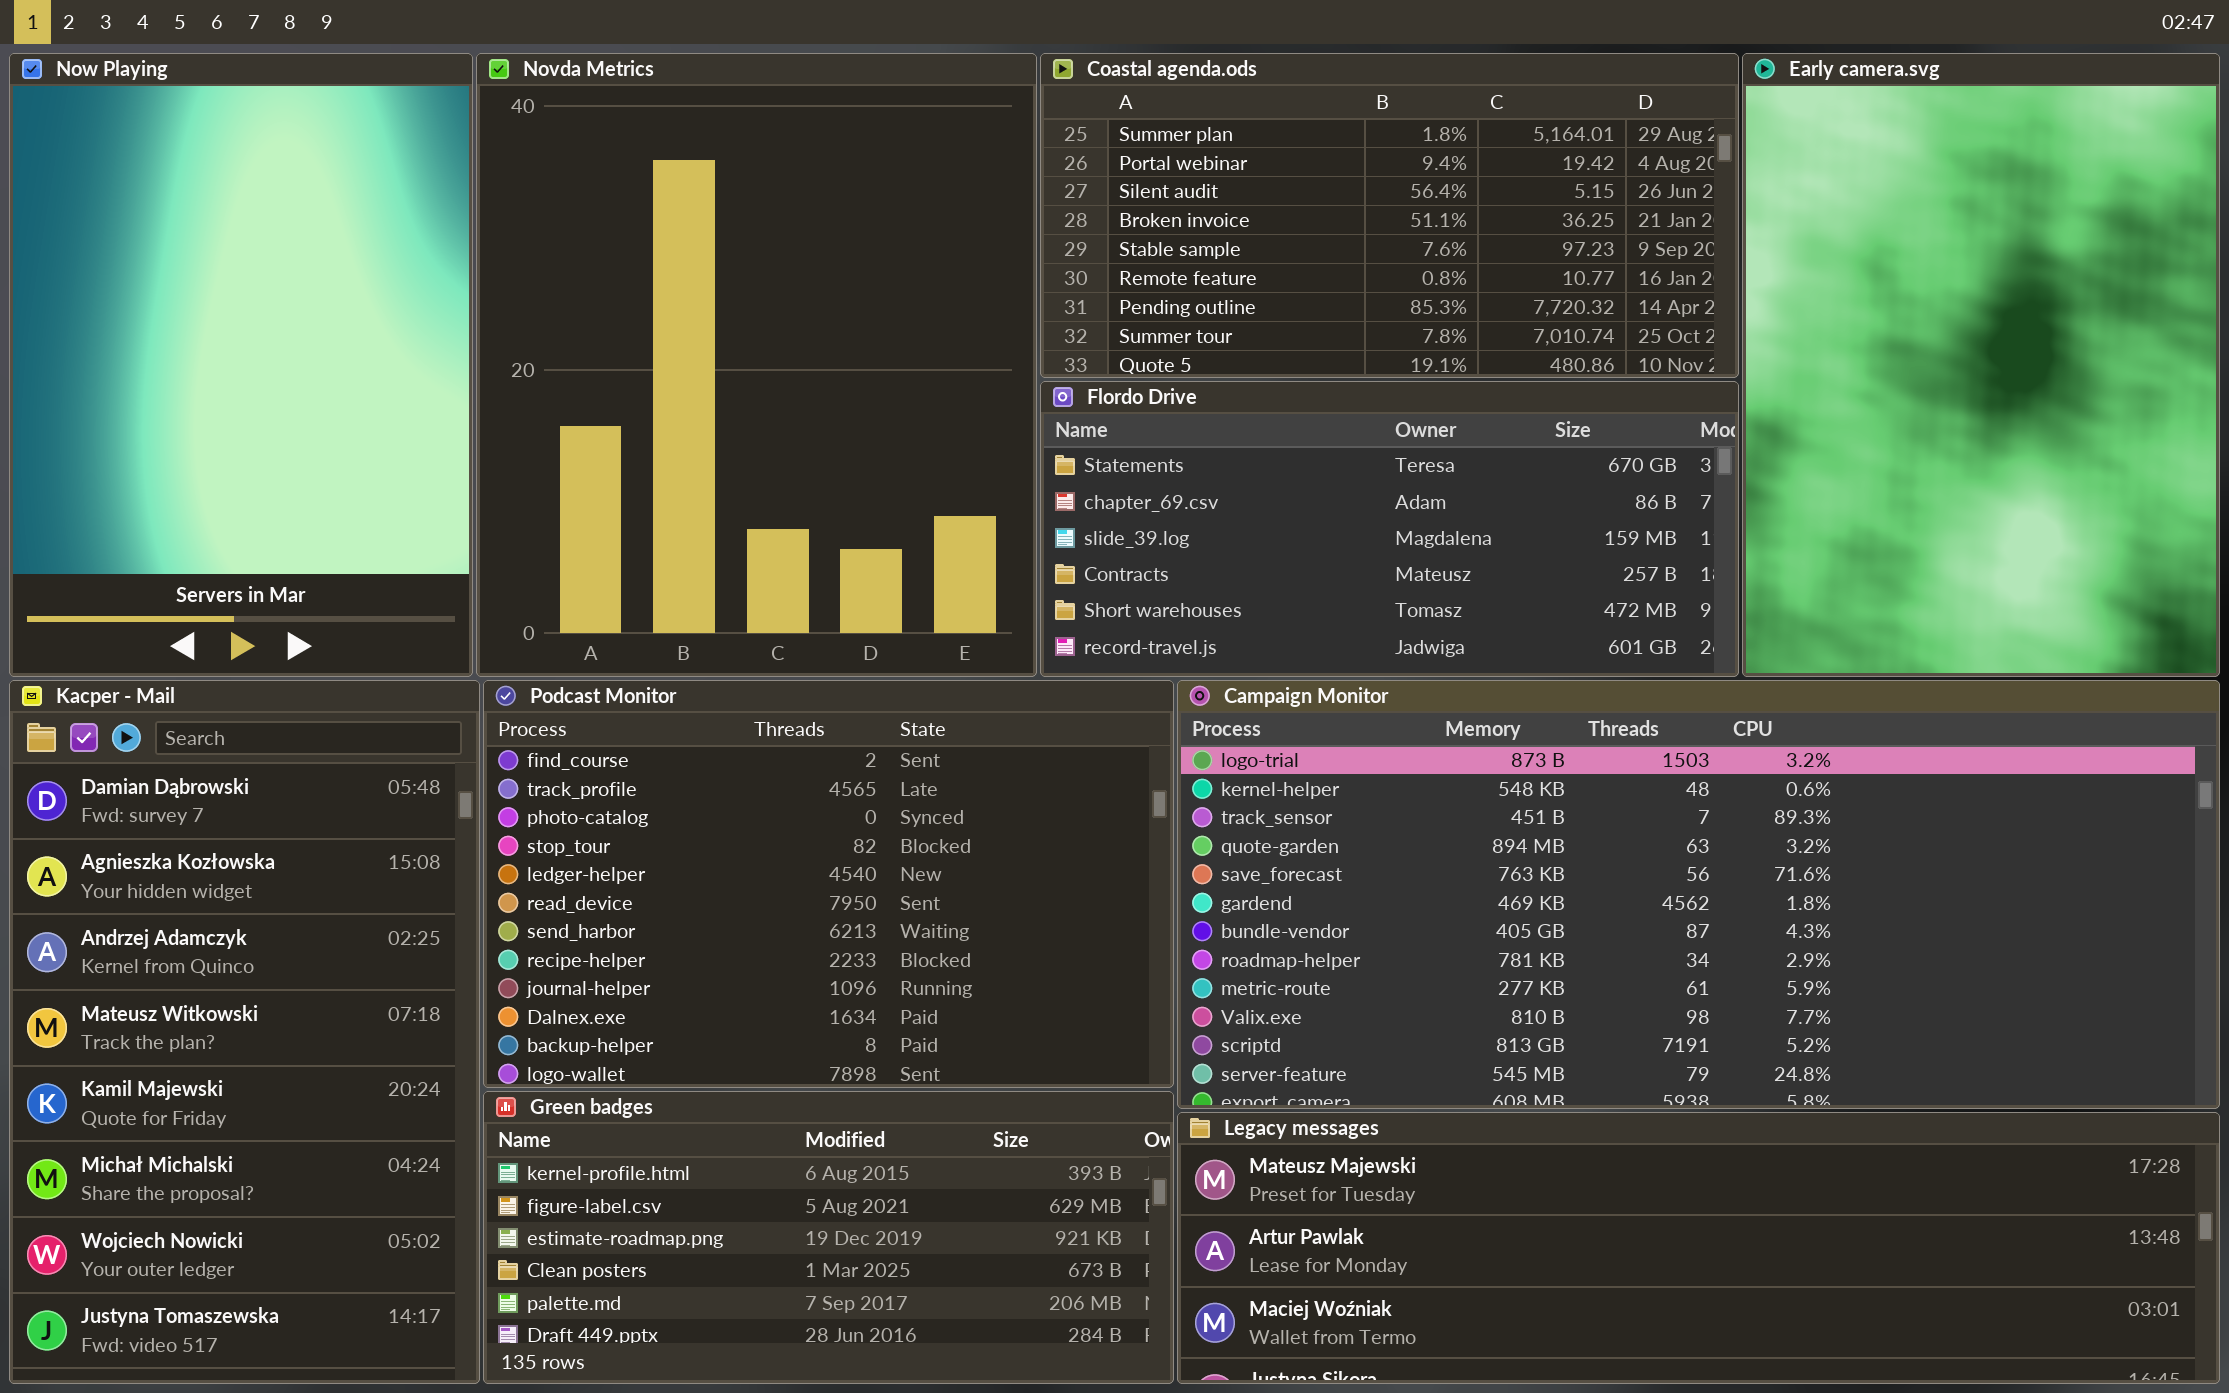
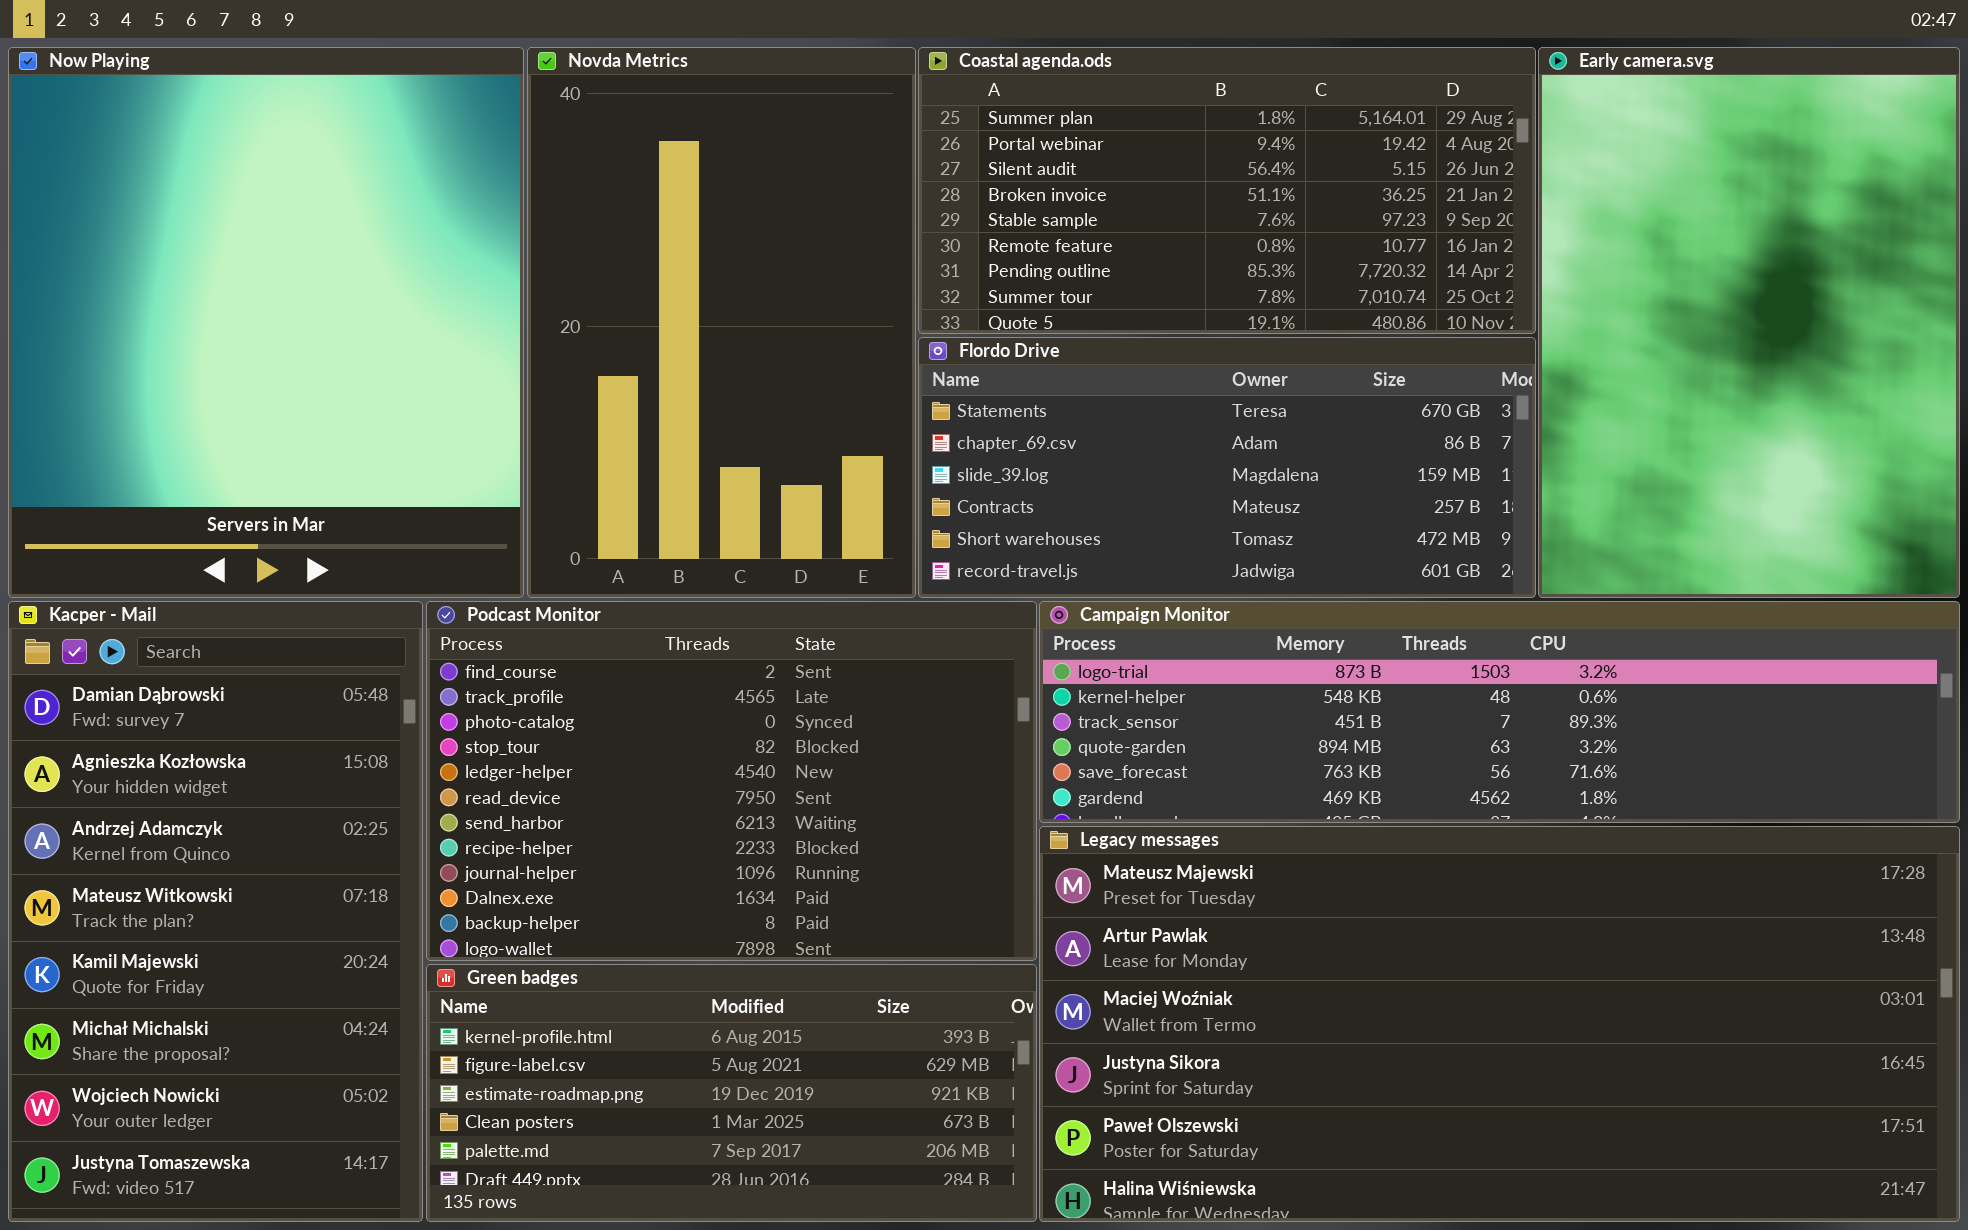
Now Playing: [9,53,473,677] -> [8,47,524,598], resized
Novda Metrics: [476,53,1037,677] -> [527,47,916,598], resized
Campaign Monitor: [1177,680,2220,1109] -> [1039,601,1960,823], resized
Legacy messages: [1177,1112,2220,1384] -> [1039,826,1960,1222], resized

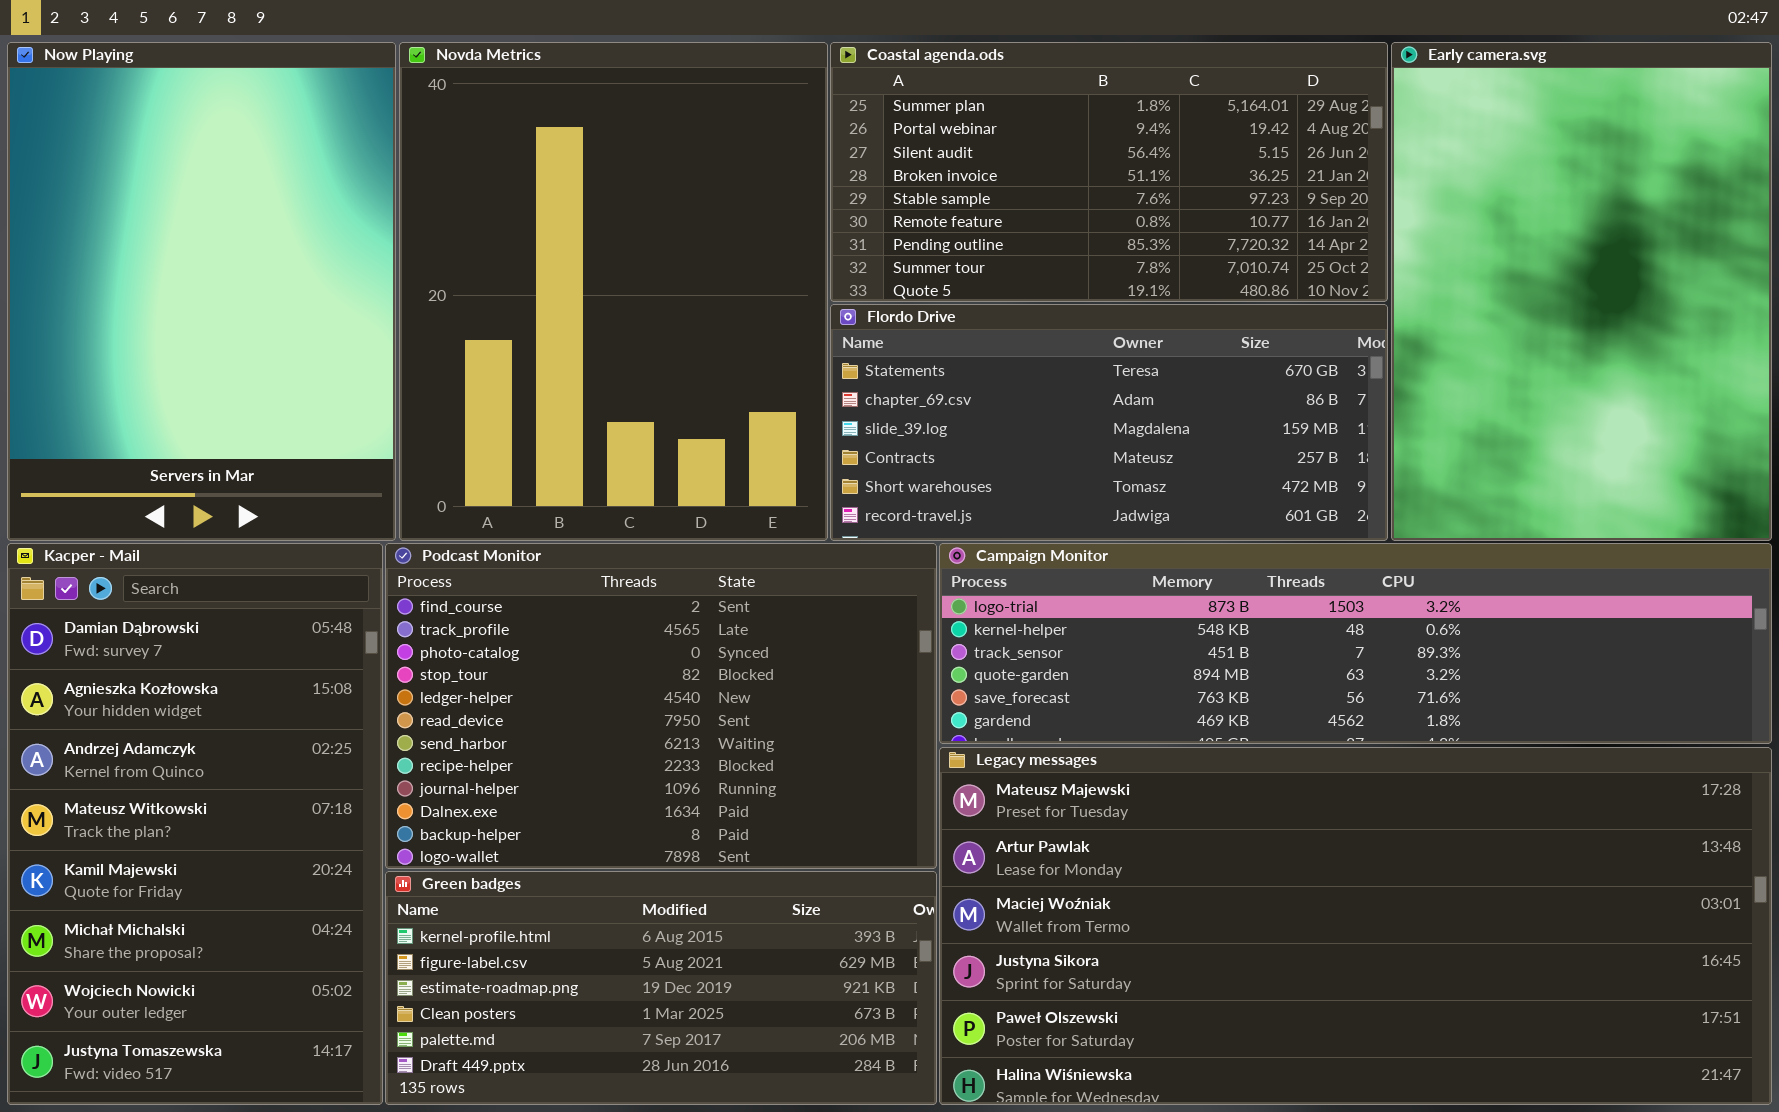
Now Playing: [8,47,524,598] -> [7,42,396,541], resized
Novda Metrics: [527,47,916,598] -> [399,42,828,541], resized

